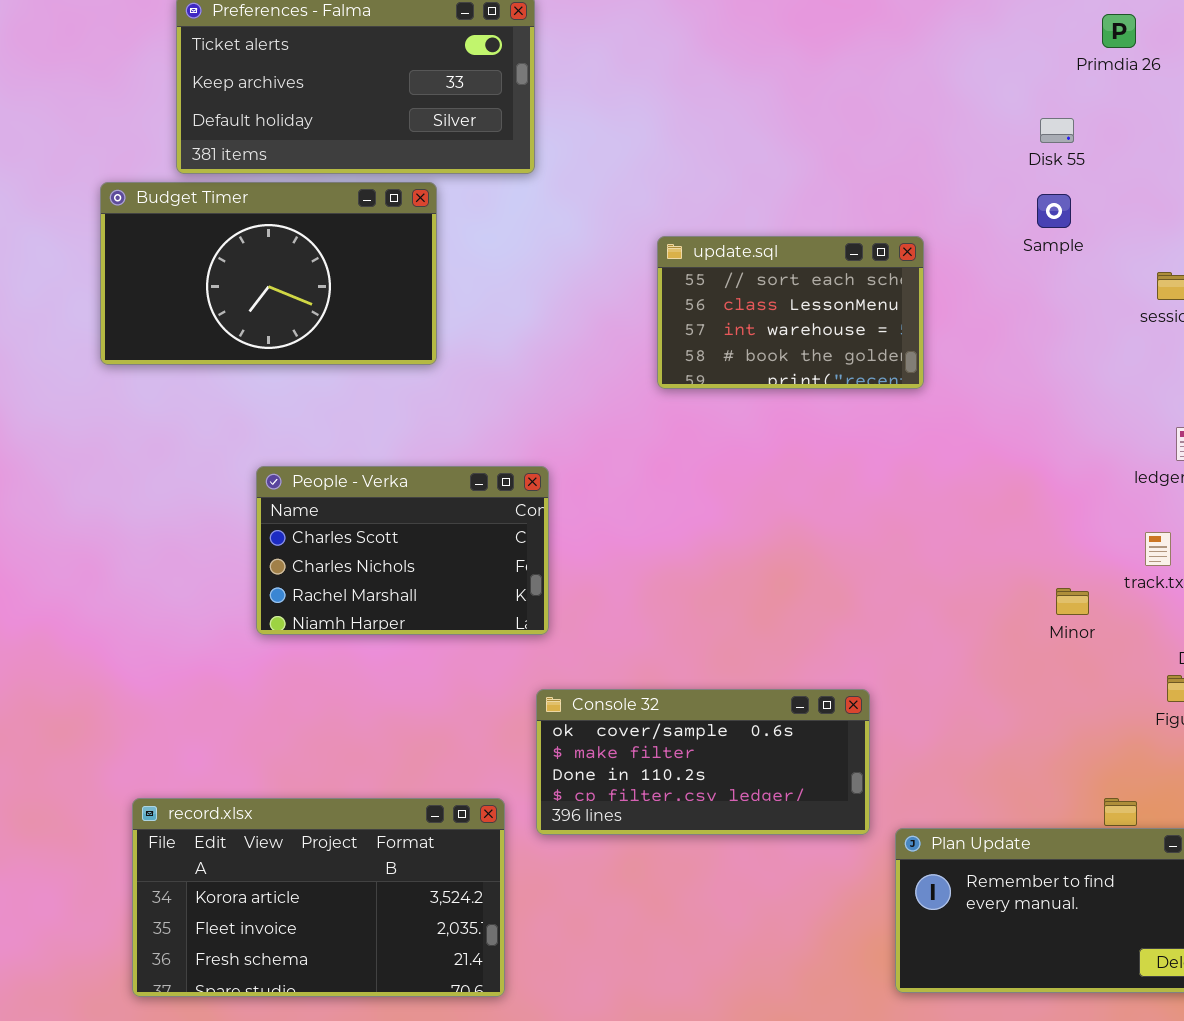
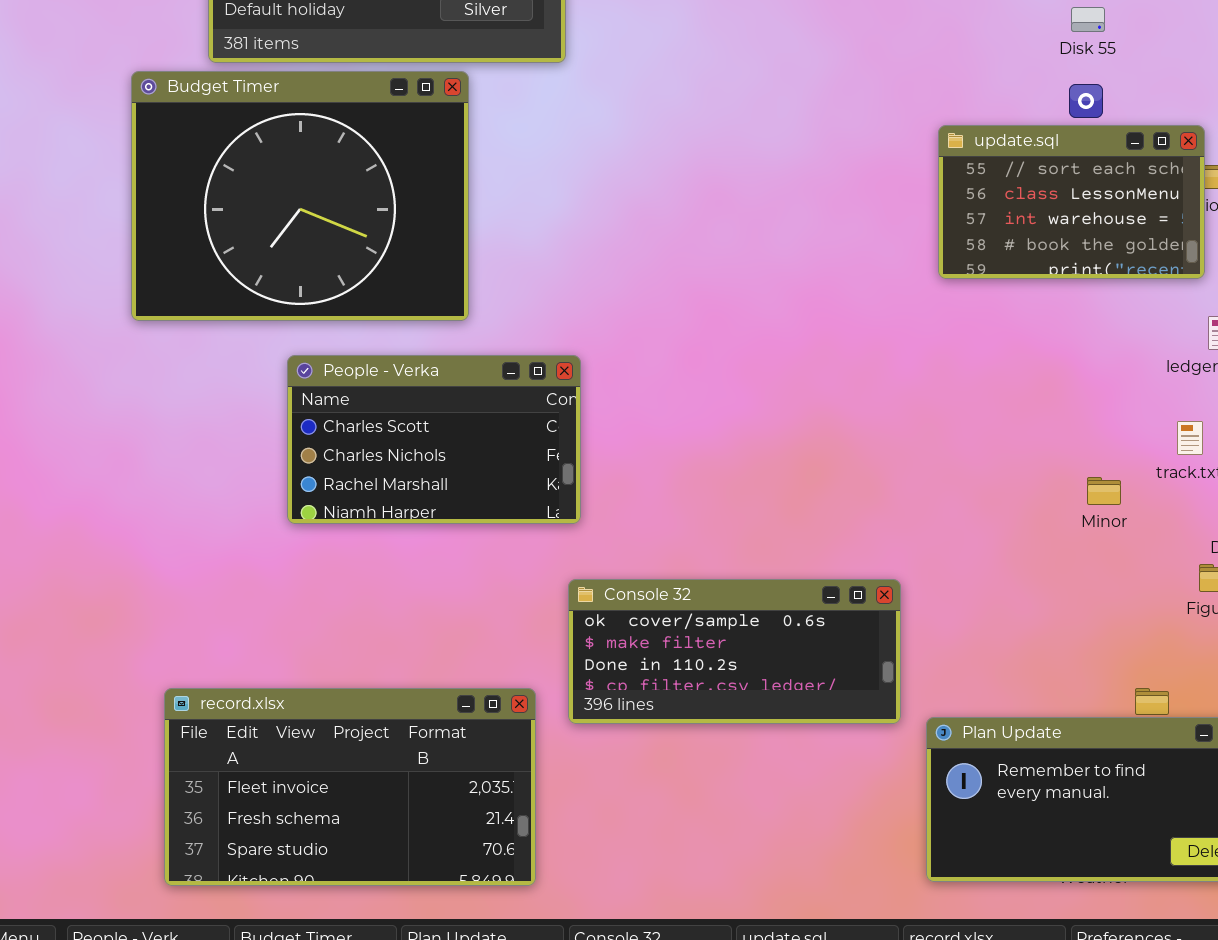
Budget Timer: [100,182,437,365] -> [131,71,469,321], resized
update.sql: [657,236,924,389] -> [938,125,1205,279], moved
record.xlsx: [132,798,505,997] -> [164,688,536,886], scrolled down 1 row

